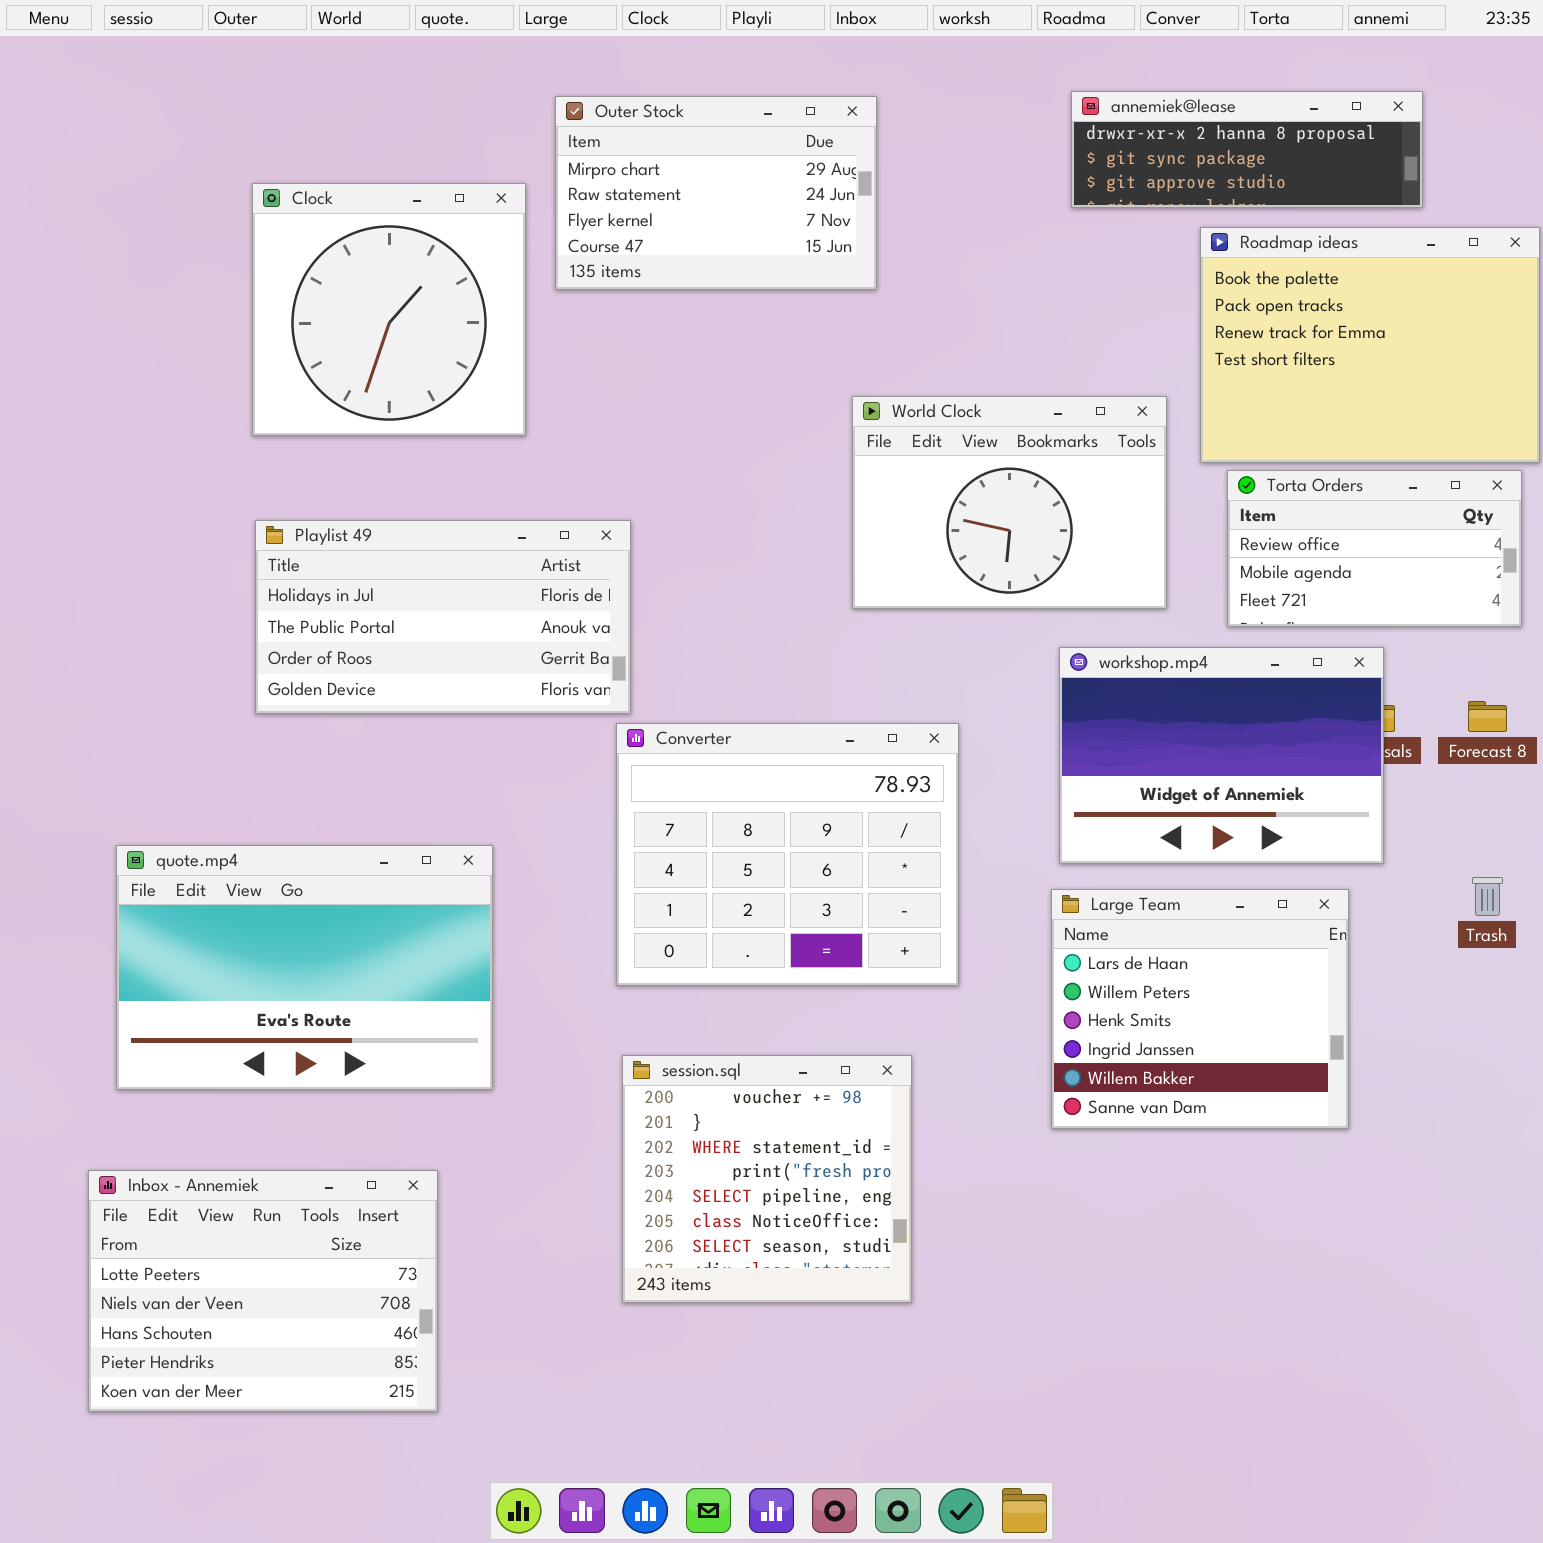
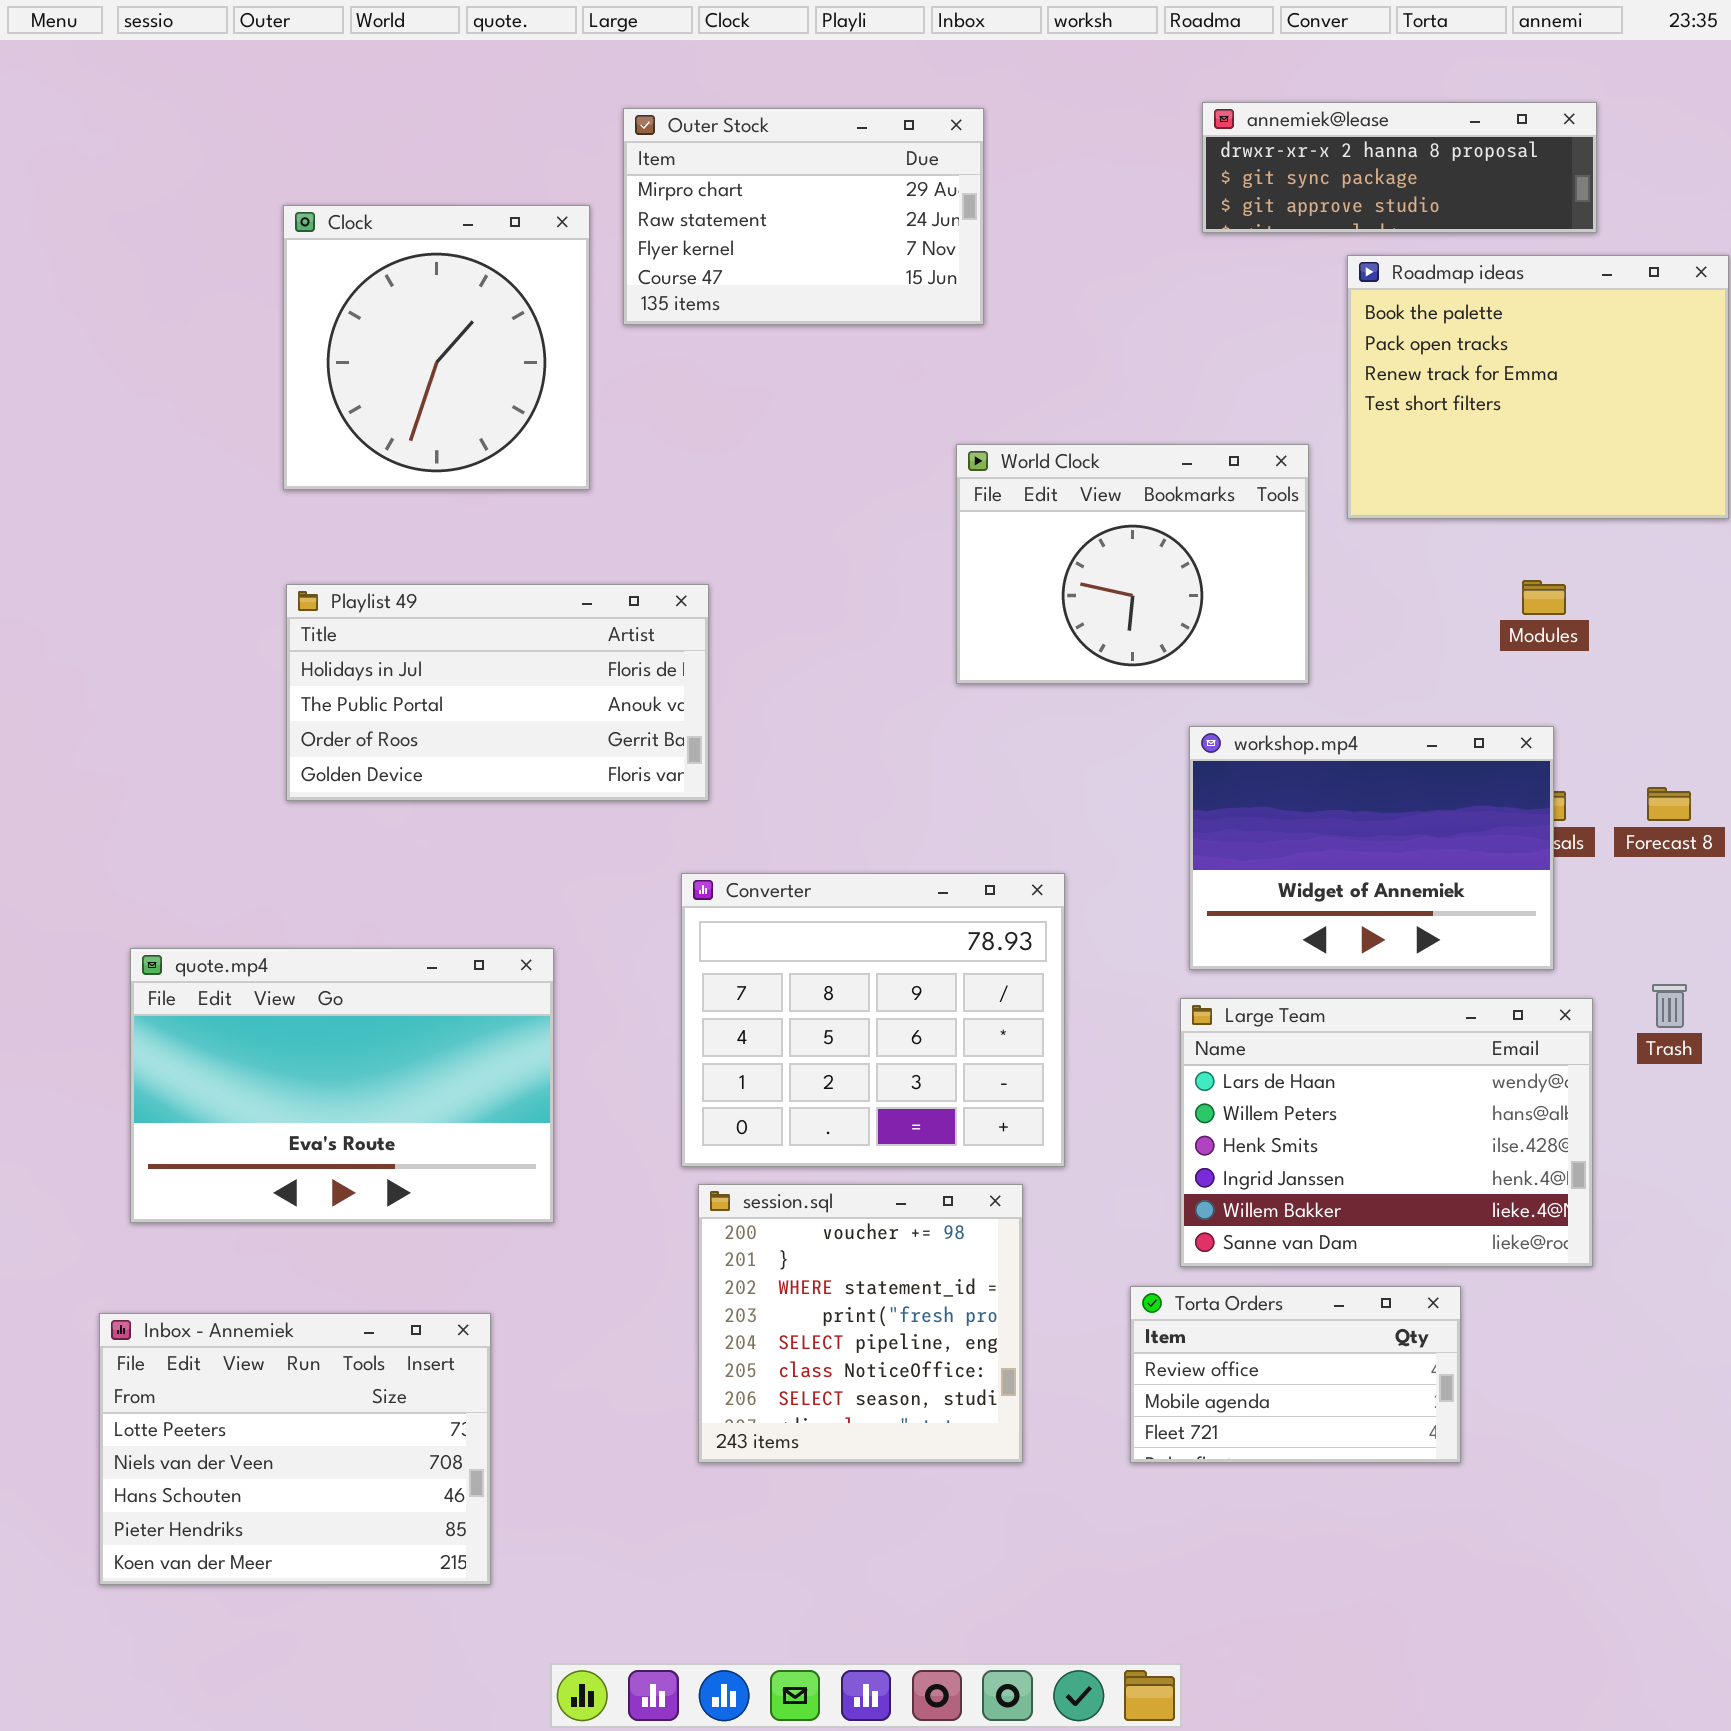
Torta Orders: [1227,470,1522,627] -> [1130,1286,1461,1463], moved
Converter: [616,723,959,986] -> [681,873,1065,1167], moved
Large Team: [1051,889,1349,1129] -> [1180,998,1593,1267], resized

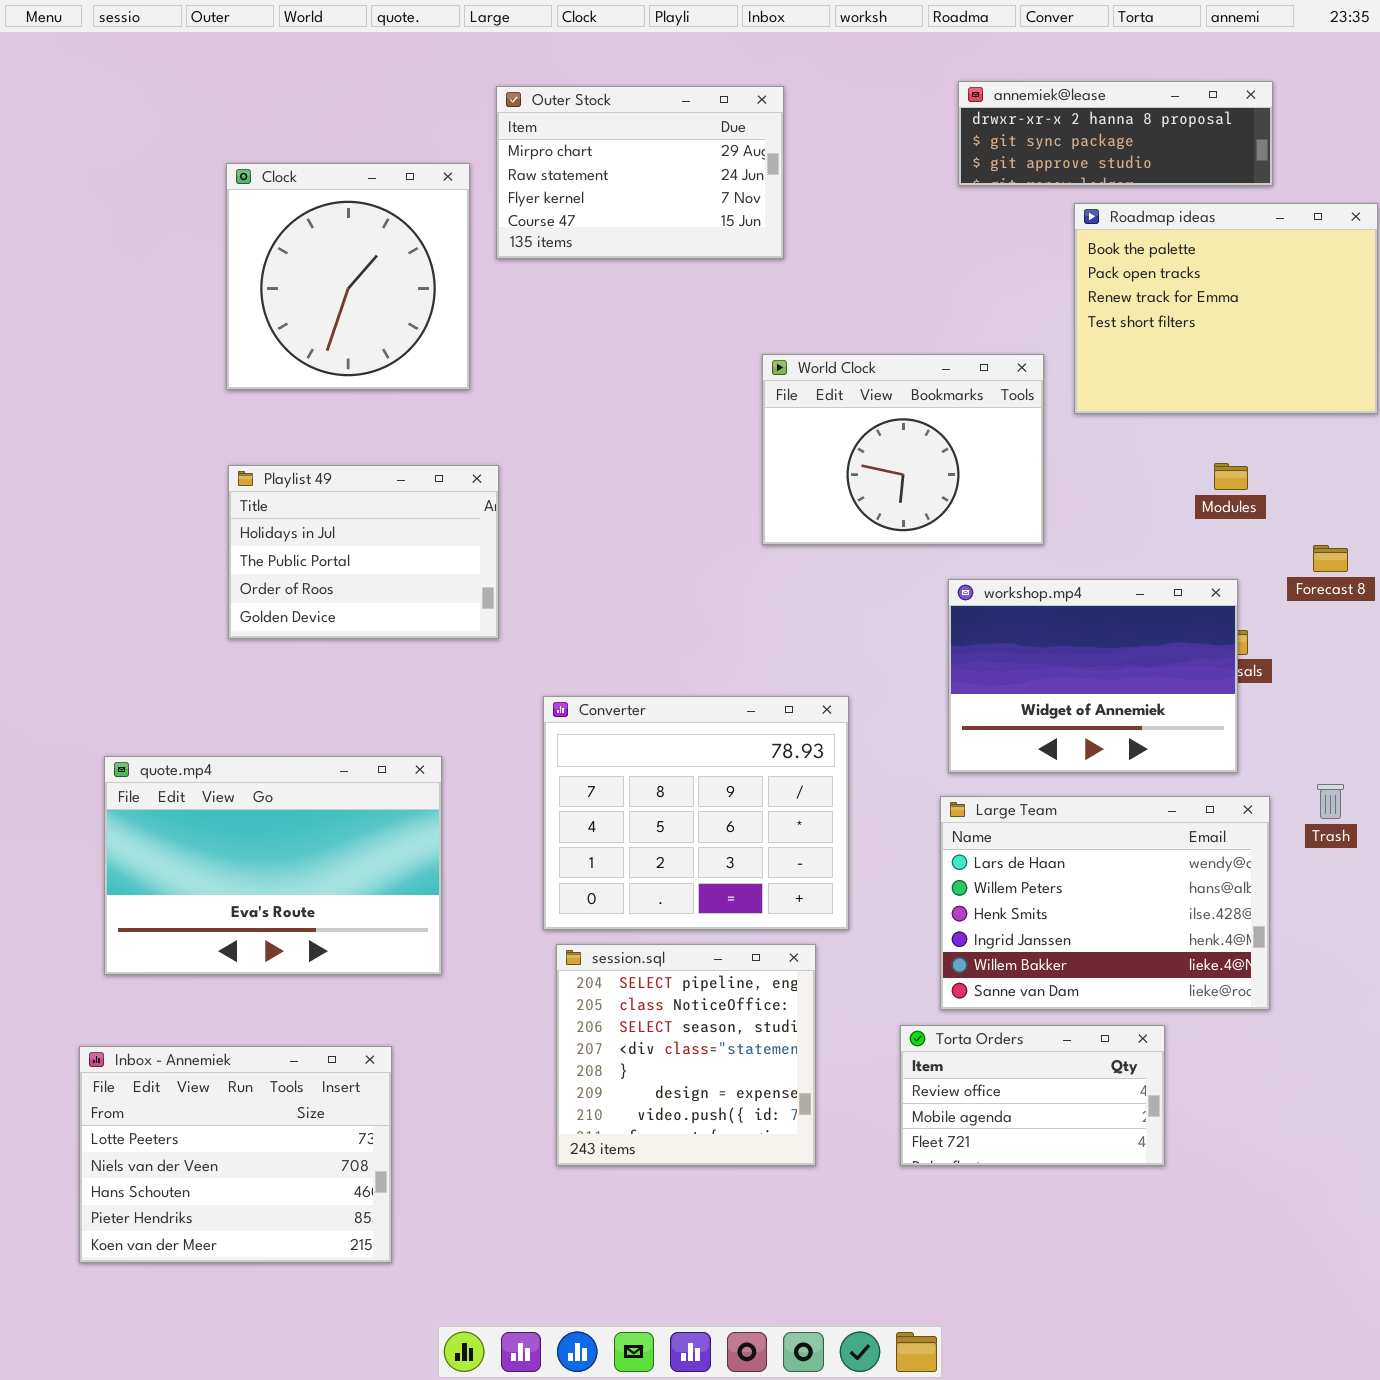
Playlist 49: [286,584,709,801] -> [228,465,499,639], resized
Forecast 8: [1647,787,1691,821] -> [1313,545,1348,572], moved
session.sql: [698,1184,1023,1463] -> [556,944,816,1166], scrolled down 4 rows

